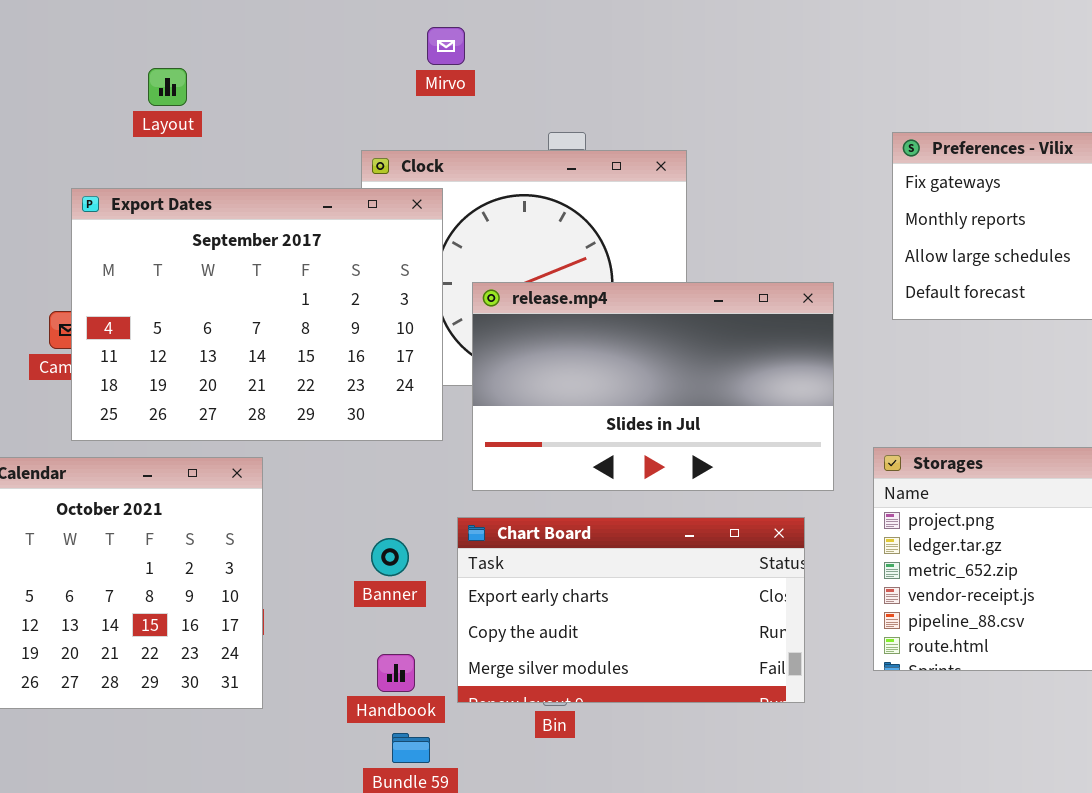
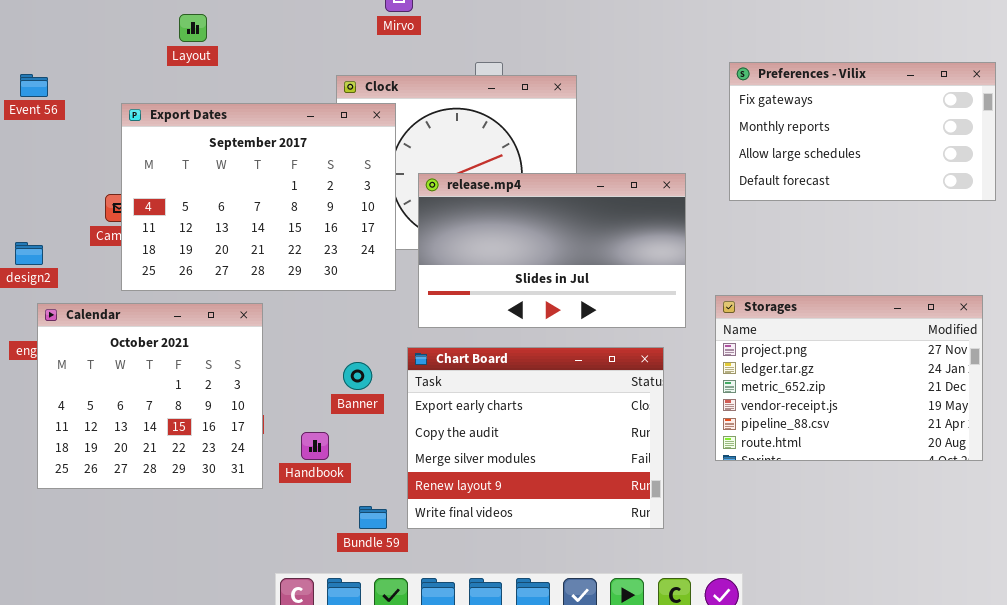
Chart Board: [457,517,805,703] -> [407,347,664,529], resized
Handbook: [377,654,415,692] -> [301,432,329,460], moved

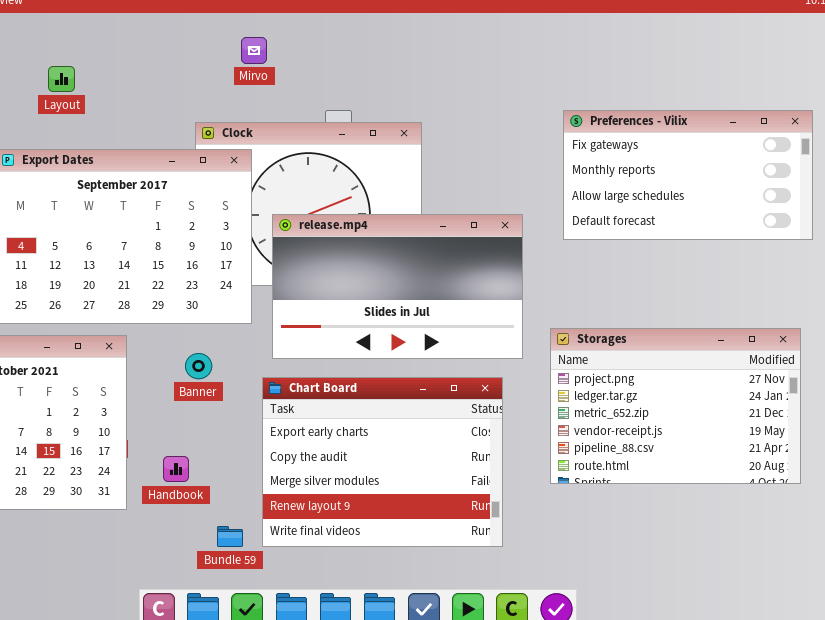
Banner: [343,362,372,390] -> [185,353,212,379], moved

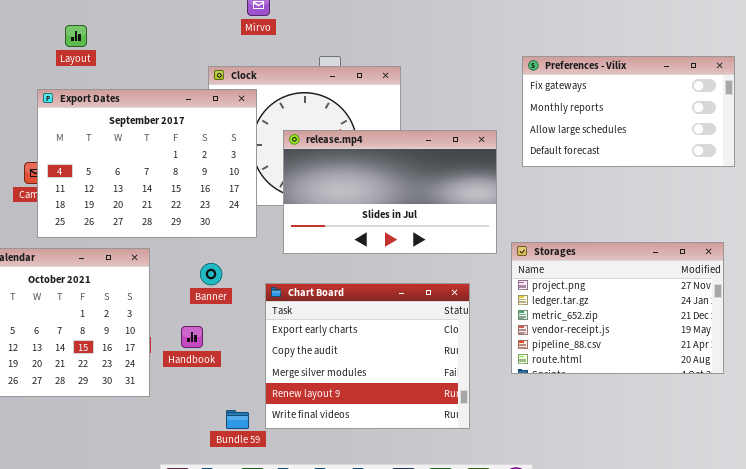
Layout: [48,66,75,92] -> [65,25,87,47], moved
release.mp4: [272,214,523,359] -> [283,130,497,254], moved
Handbook: [163,456,189,482] -> [181,326,203,348], moved

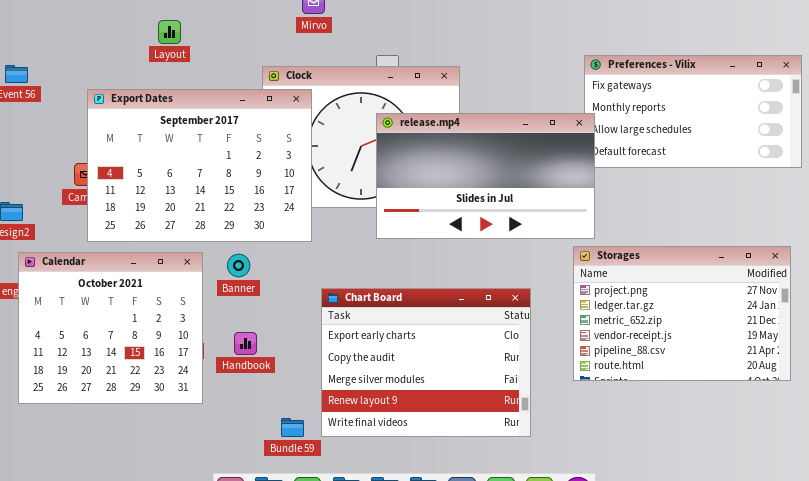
Layout: [65,25,87,47] -> [158,20,181,44], moved
release.mp4: [283,130,497,254] -> [376,113,595,239], moved
Banner: [200,263,222,285] -> [227,254,250,277], moved

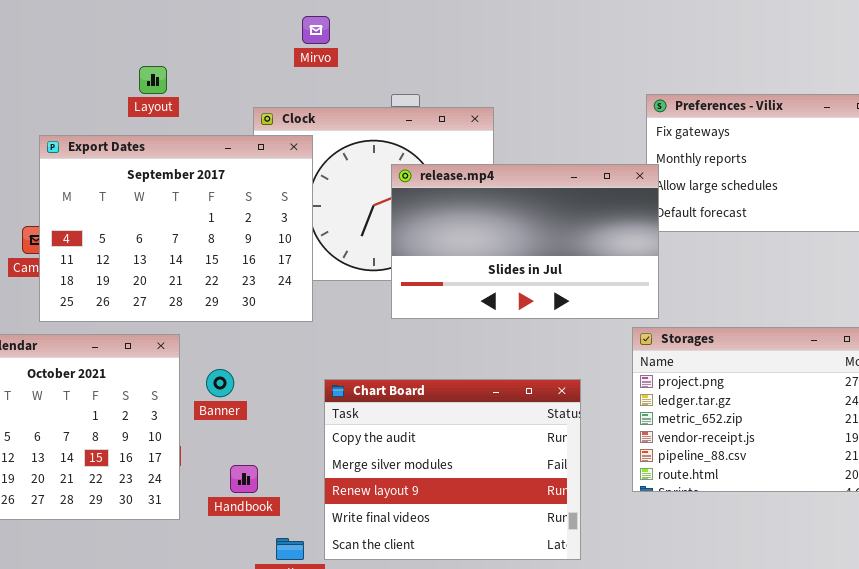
Layout: [158,20,181,44] -> [139,66,167,94], moved
Banner: [227,254,250,277] -> [206,369,234,397], moved
Chart Board: [321,288,531,437] -> [324,379,581,560], scrolled down 1 row
Handbook: [234,332,257,355] -> [230,465,258,493], moved

